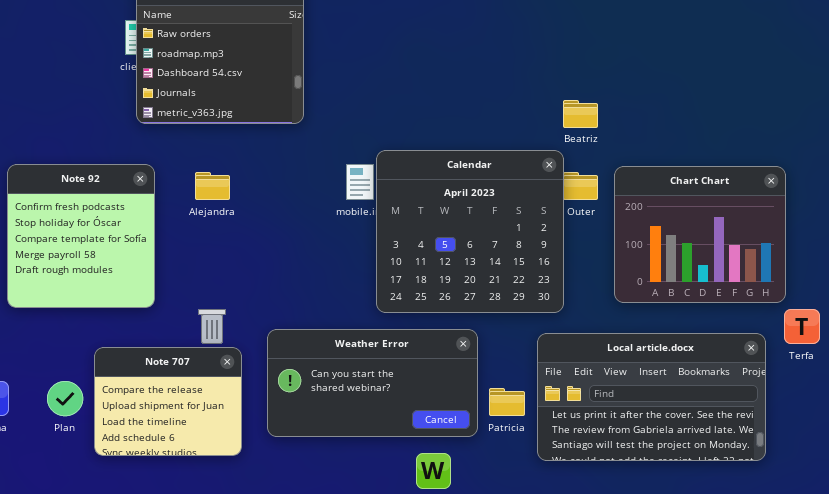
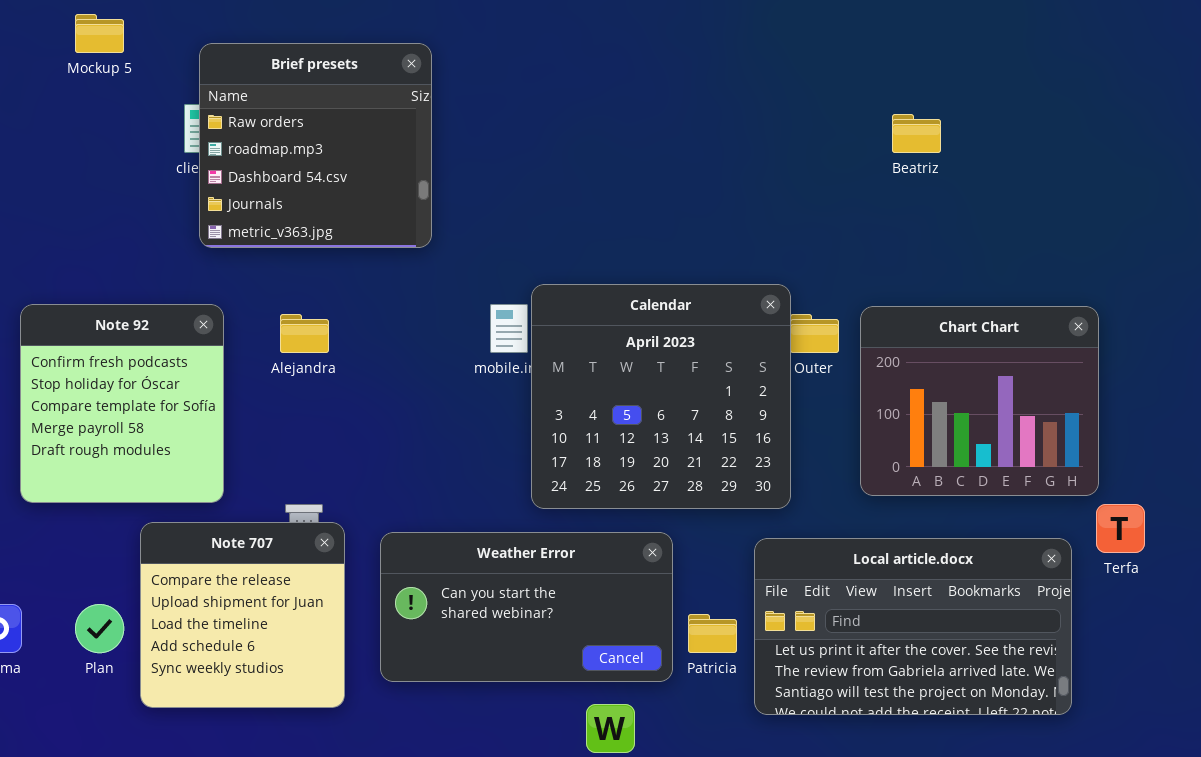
Beatriz: [563,100,598,128] -> [892,114,941,153], moved
Note 707: [94,347,242,456] -> [140,522,345,708], resized

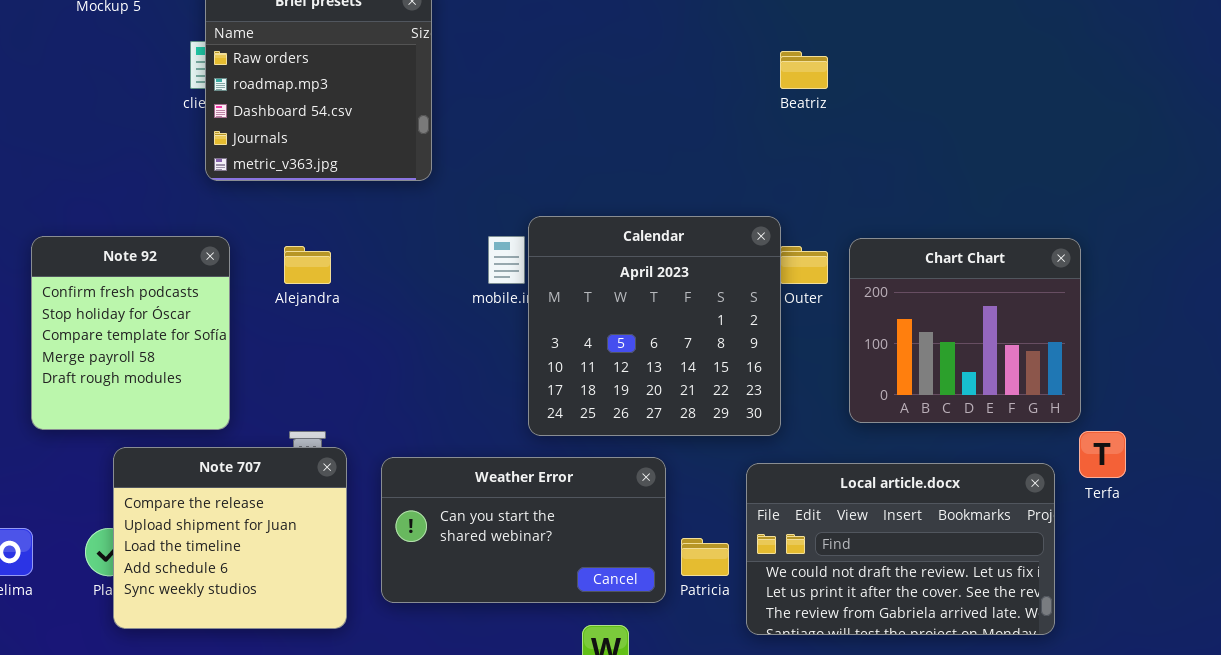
Beatriz: [892,114,941,153] -> [780,51,828,89], moved
Note 707: [140,522,345,708] -> [113,447,347,629], resized
Local article.docx: [754,538,1072,715] -> [746,463,1055,635], scrolled up 1 row

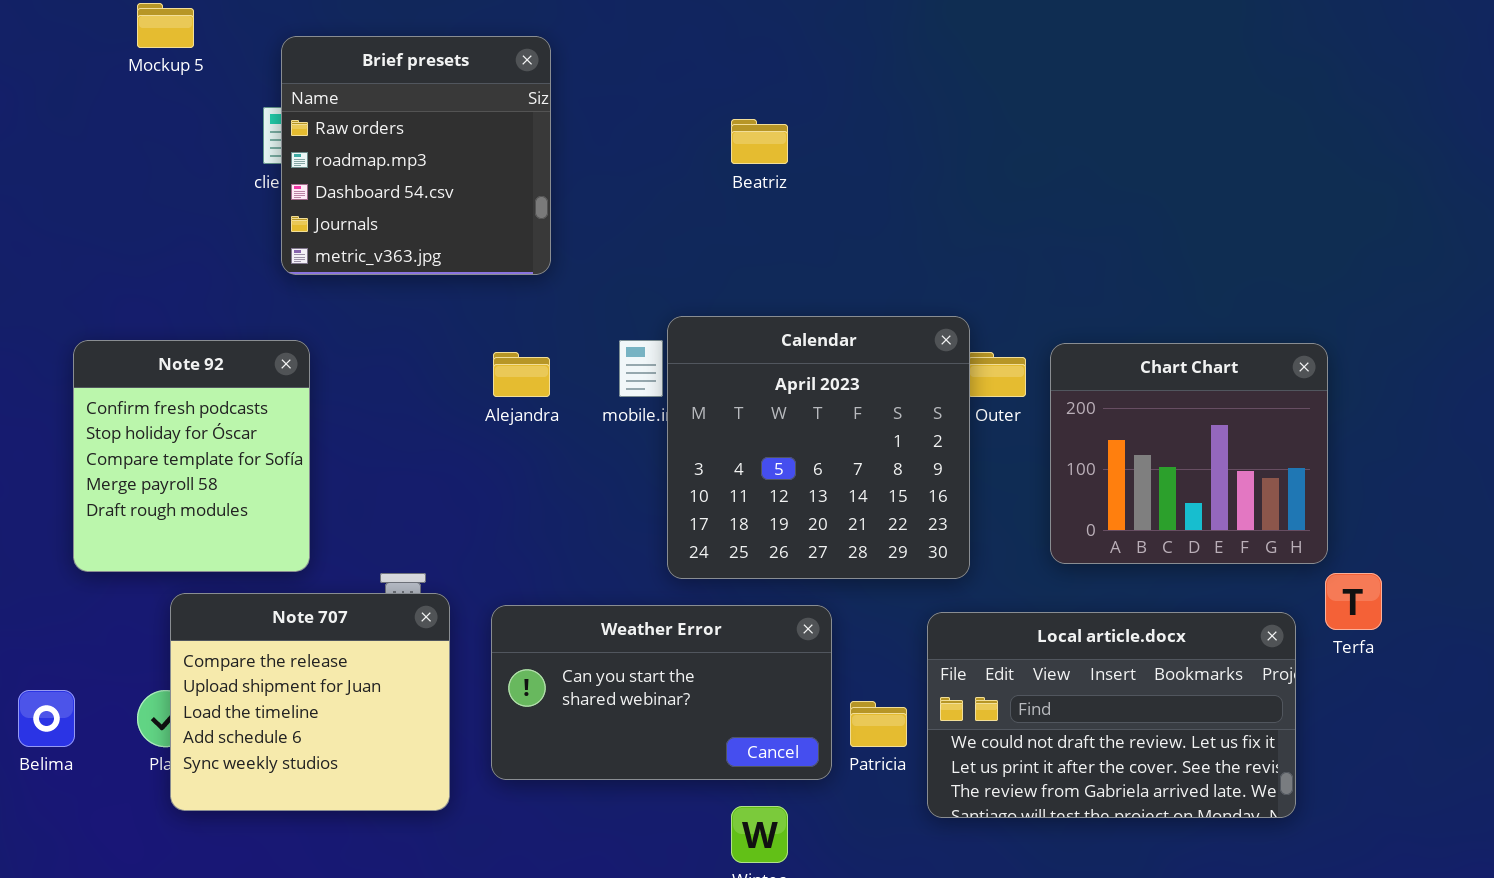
Beatriz: [780,51,828,89] -> [731,119,788,164], moved
Alejandra: [284,246,331,284] -> [493,352,550,397], moved

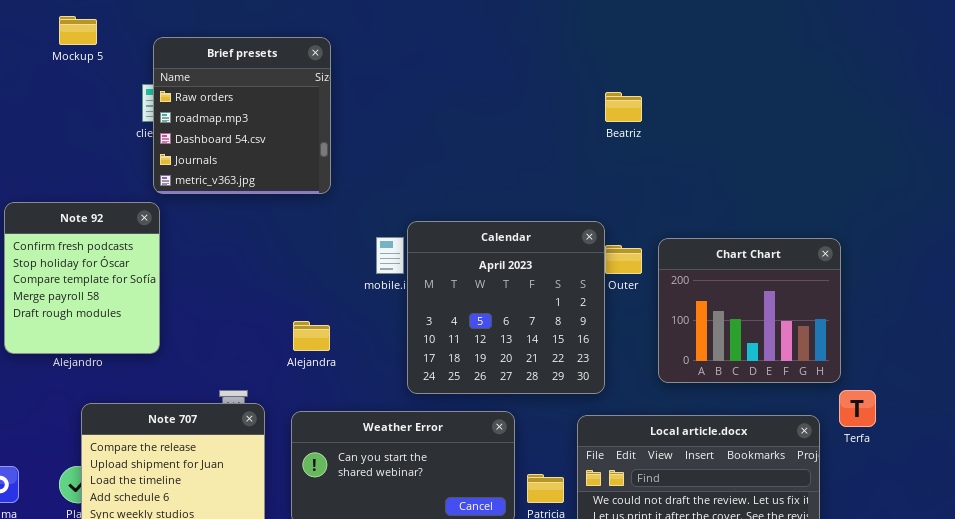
Beatriz: [731,119,788,164] -> [605,92,642,122], moved
Note 92: [73,340,310,572] -> [4,202,160,354], moved
Alejandra: [493,352,550,397] -> [293,321,330,351], moved

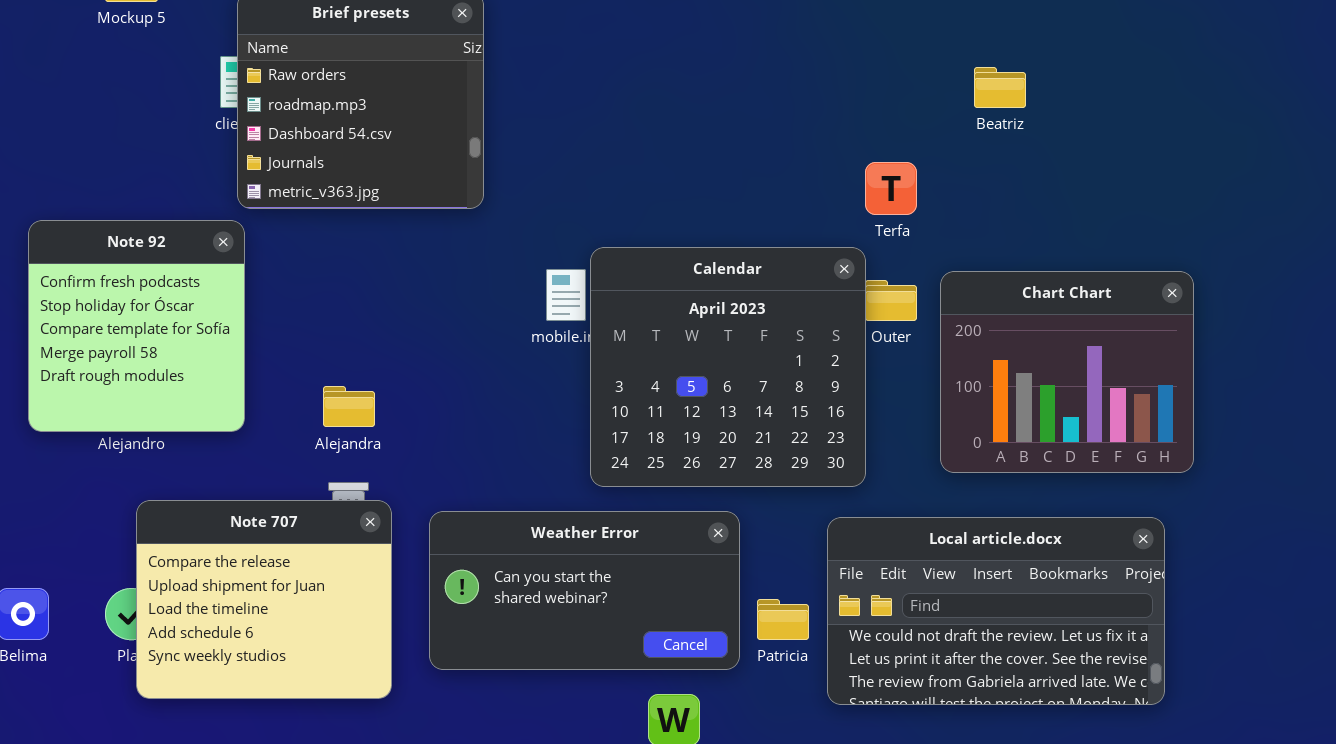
Beatriz: [605,92,642,122] -> [974,67,1026,108], moved
Alejandra: [293,321,330,351] -> [323,386,375,427], moved
Terfa: [839,390,876,427] -> [865,162,917,215], moved

